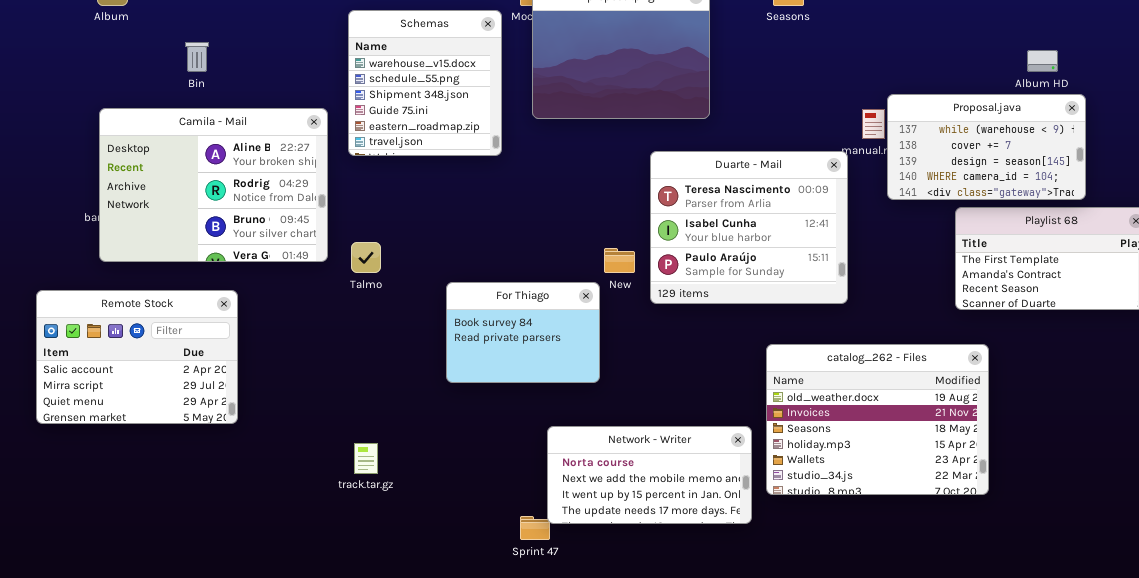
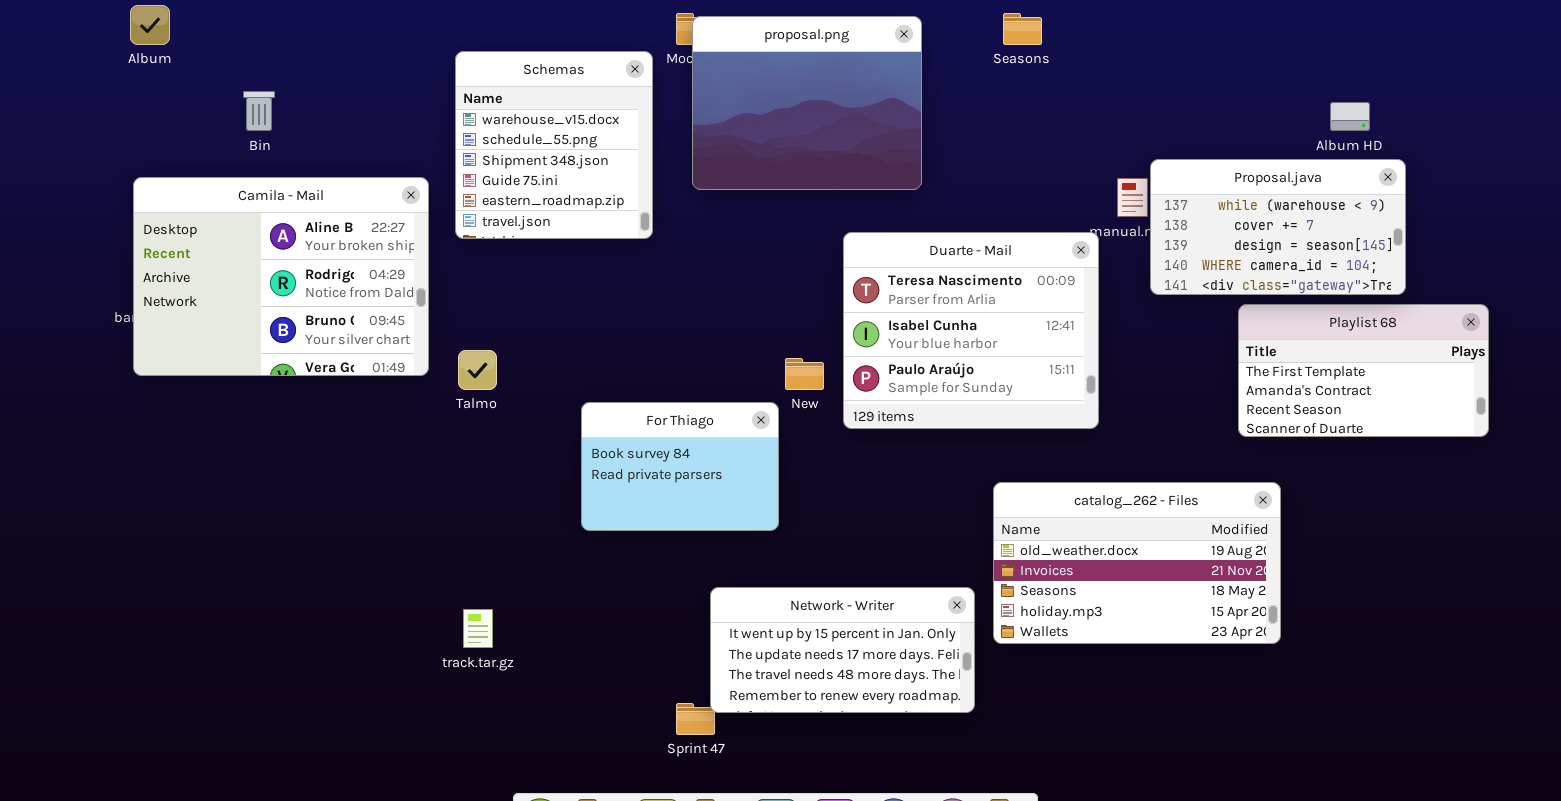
Remote Stock: [36,290,238,424] -> none, closed
catalog_262 - Files: [766,344,989,495] -> [993,482,1281,644], resized
Network - Writer: [547,426,752,524] -> [710,587,975,713], scrolled down 2 rows

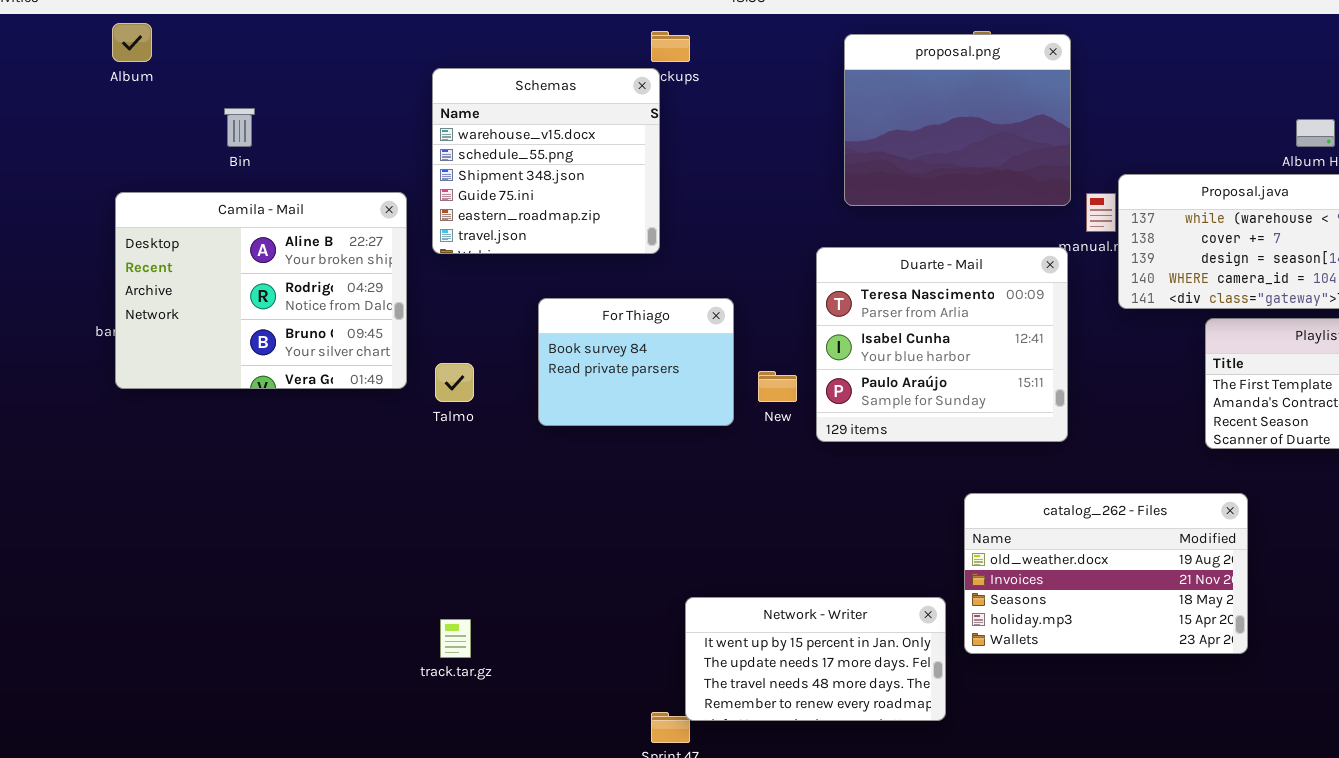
proposal.png: [692,16,922,190] -> [844,34,1071,206], moved
Schemas: [455,51,653,239] -> [432,68,660,254], resized
For Thiago: [581,402,779,531] -> [538,298,734,426], moved

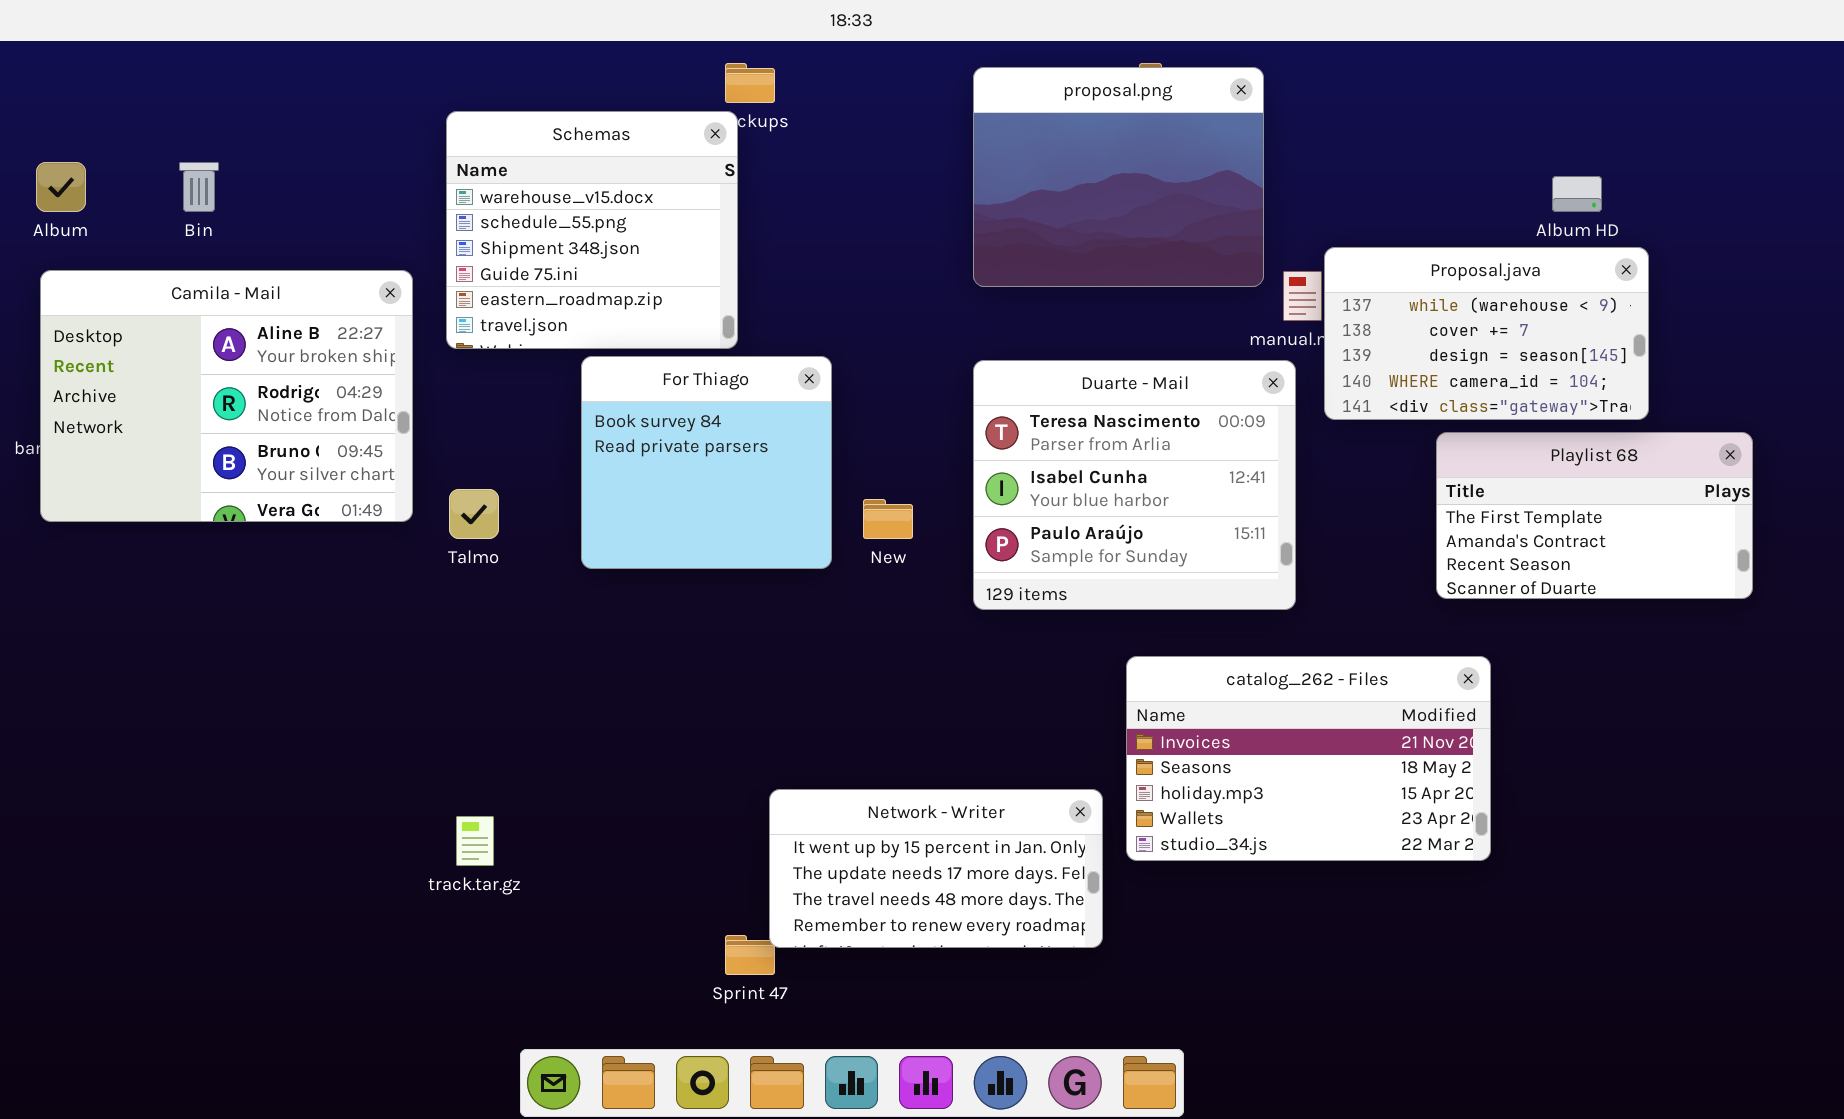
Album: [112,23,152,62] -> [36,162,86,212], moved
Duarte - Mail: [816,247,1068,442] -> [973,360,1296,610], moved
For Thiago: [538,298,734,426] -> [581,356,832,569], resized
catalog_262 - Files: [964,493,1248,654] -> [1126,656,1491,861], scrolled down 1 row

